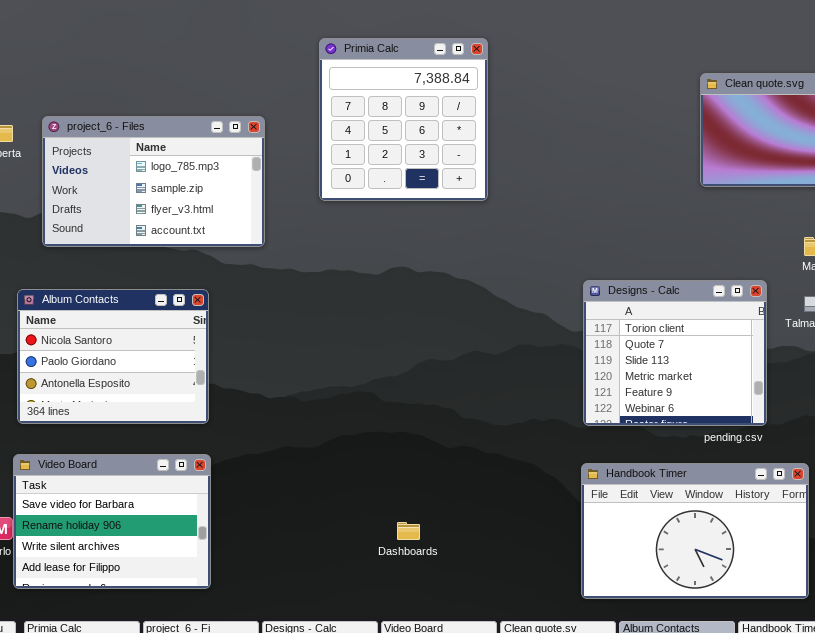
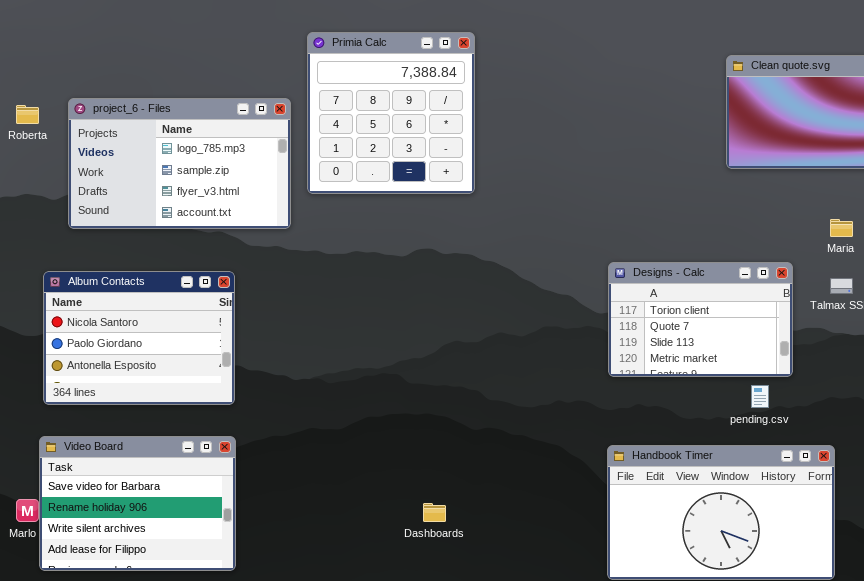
Primia Calc: [319,38,488,201] -> [307,32,475,194], moved
Designs - Calc: [583,280,767,426] -> [608,262,793,377], resized

